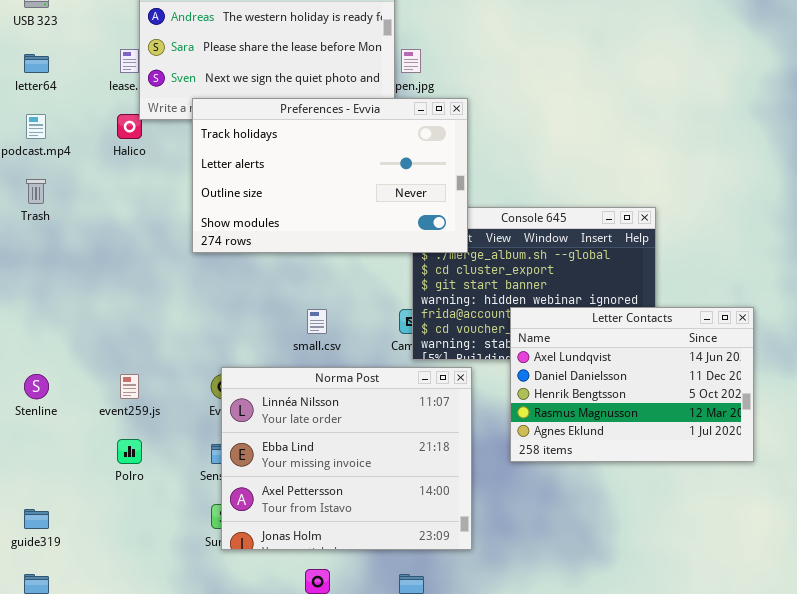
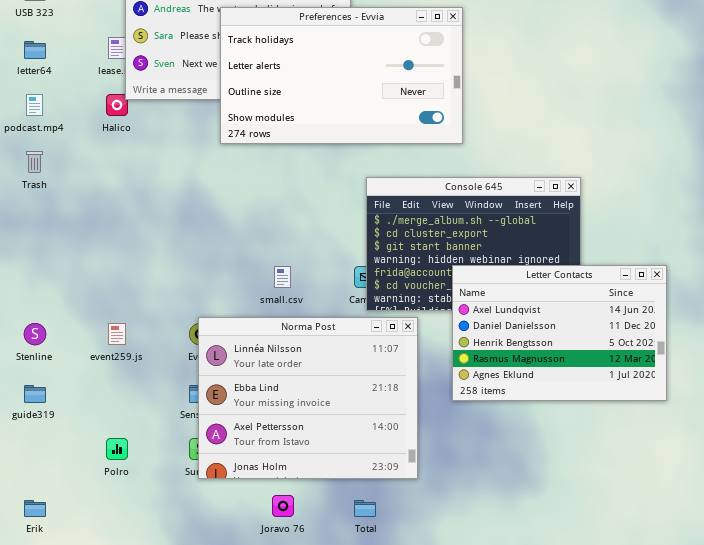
Preferences - Evvia: [192,98,468,253] -> [220,7,463,144], moved
Polro: [117,439,142,464] -> [106,438,128,460], moved
guide319: [24,509,49,529] -> [24,385,46,403], moved

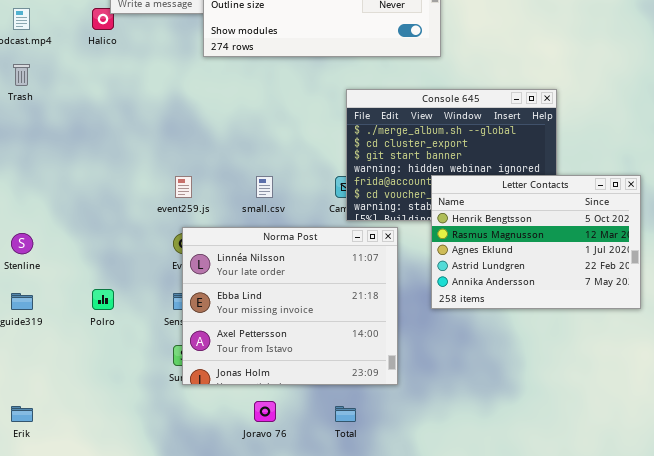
Letter Contacts: [452,265,667,401] -> [431,175,641,309], scrolled down 2 rows
event259.js: [108,323,126,345] -> [175,176,192,198], moved
Polro: [106,438,128,460] -> [92,289,114,310], moved

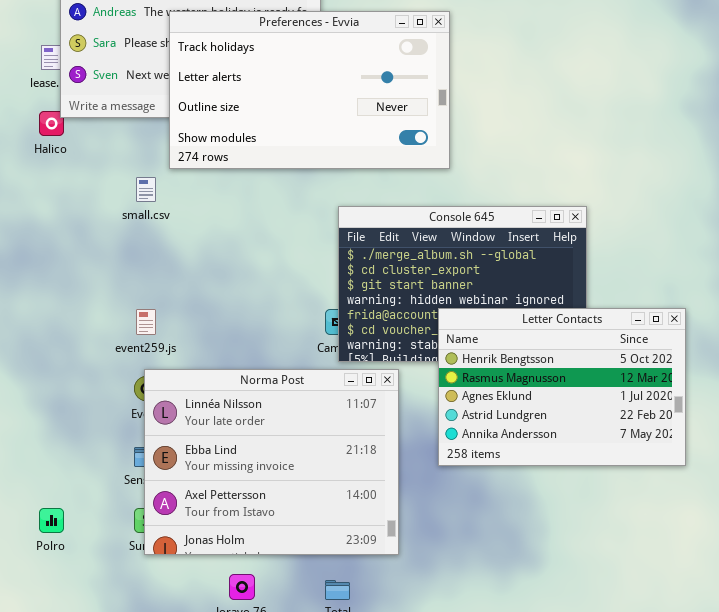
small.csv: [256,176,273,198] -> [136,177,156,202], moved
Polro: [92,289,114,310] -> [39,508,64,533], moved

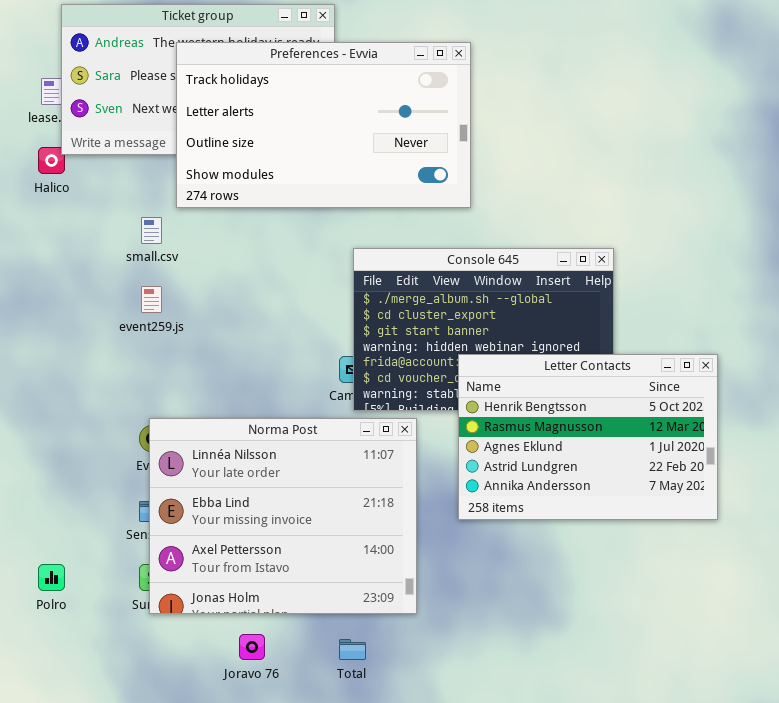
event259.js: [136,309,156,335] -> [141,286,162,313], moved

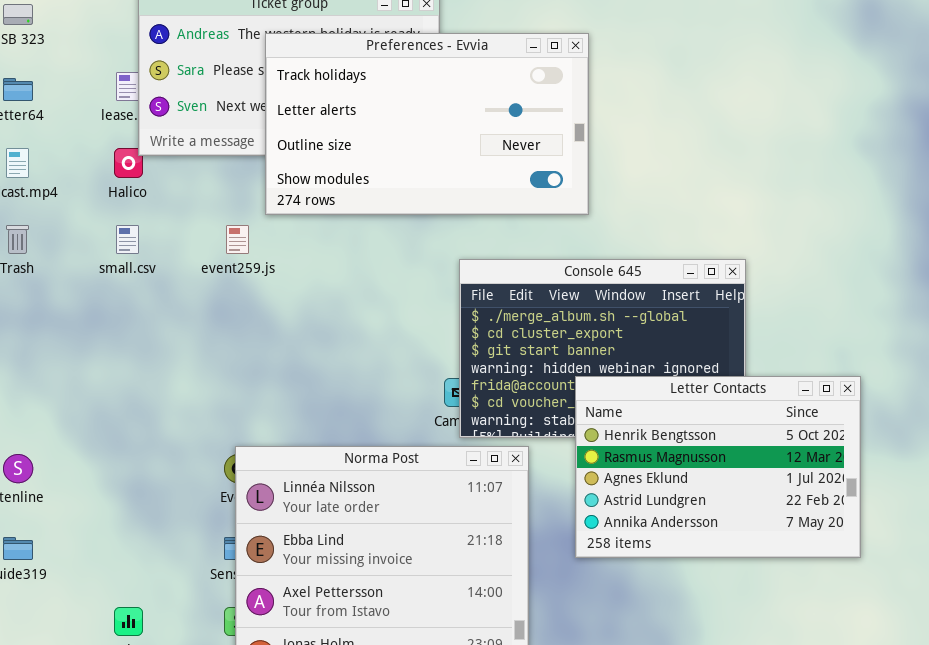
small.csv: [141,217,162,244] -> [116,225,139,254], moved
event259.js: [141,286,162,313] -> [226,225,249,254], moved

